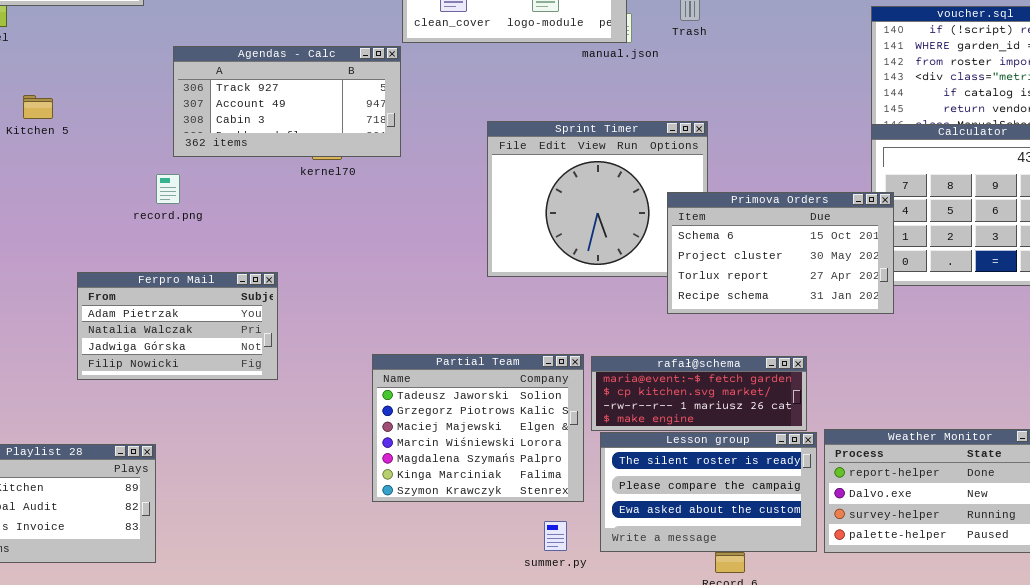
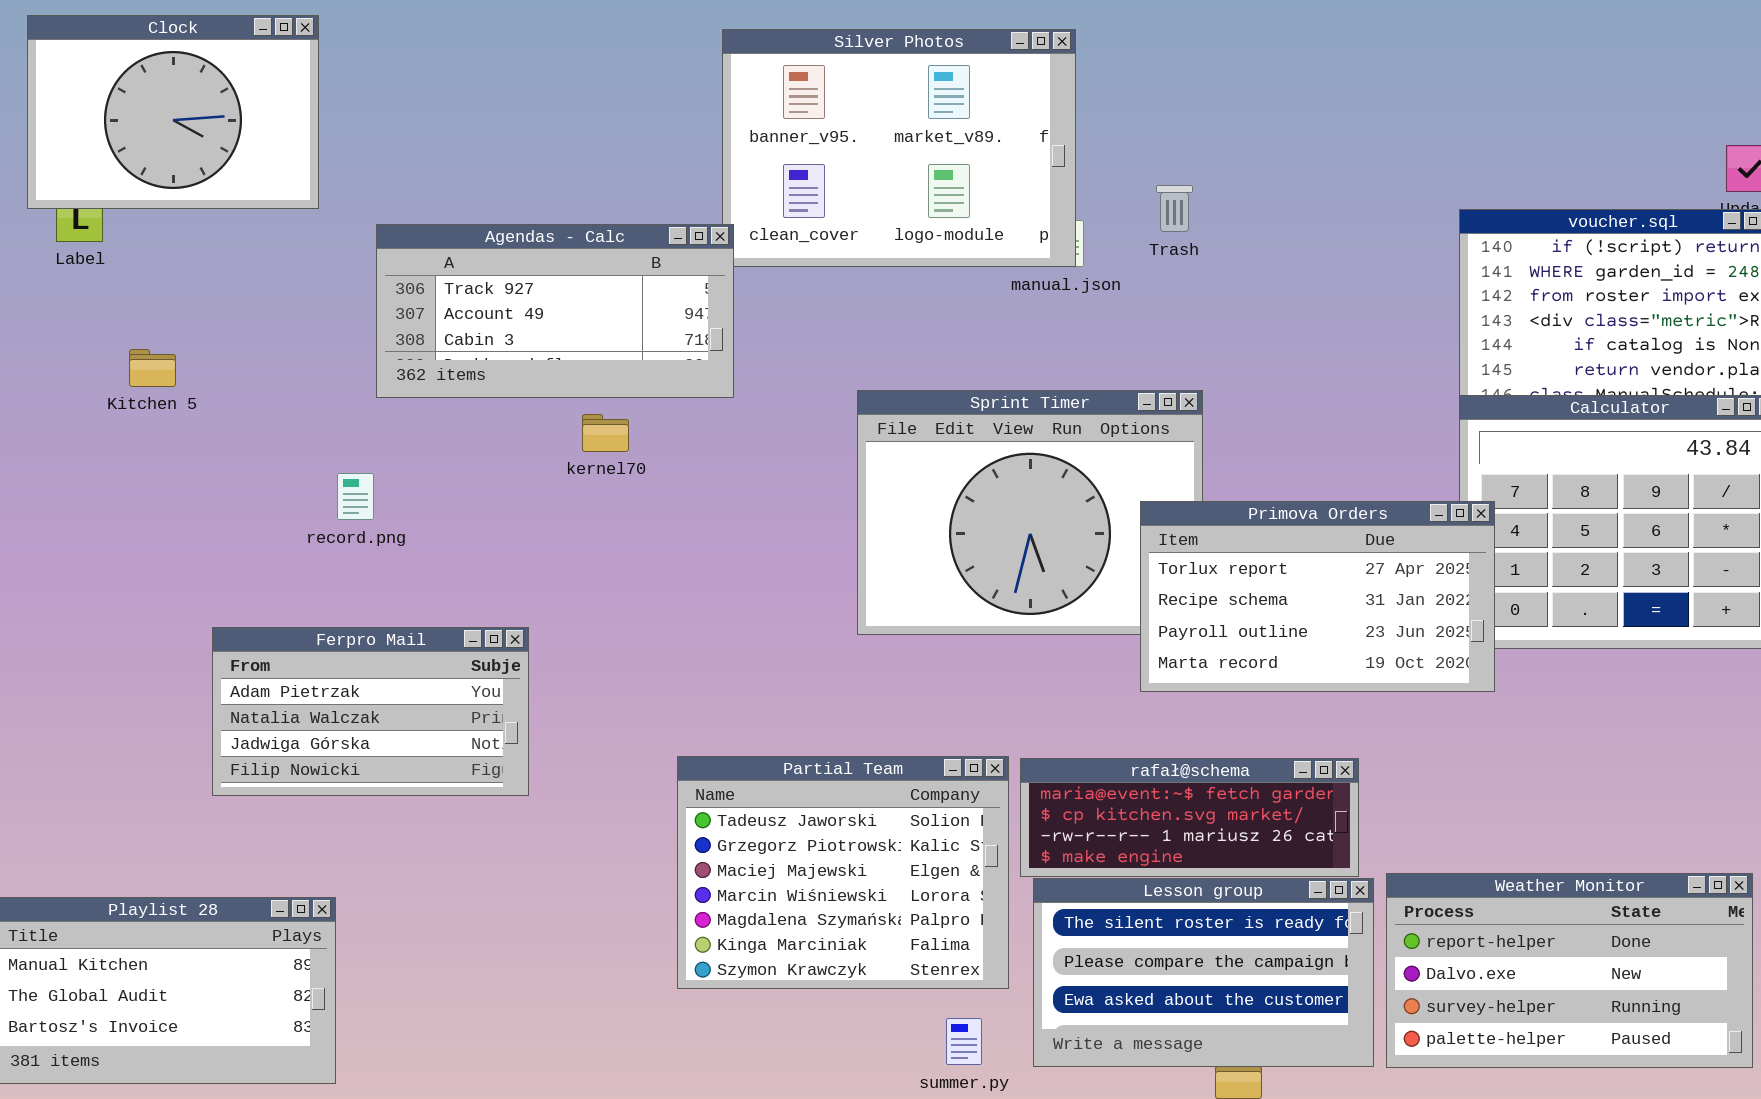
Agendas - Calc: [173,46,401,157] -> [376,224,734,398], moved
Primova Orders: [667,192,894,314] -> [1140,501,1495,692], scrolled down 2 rows

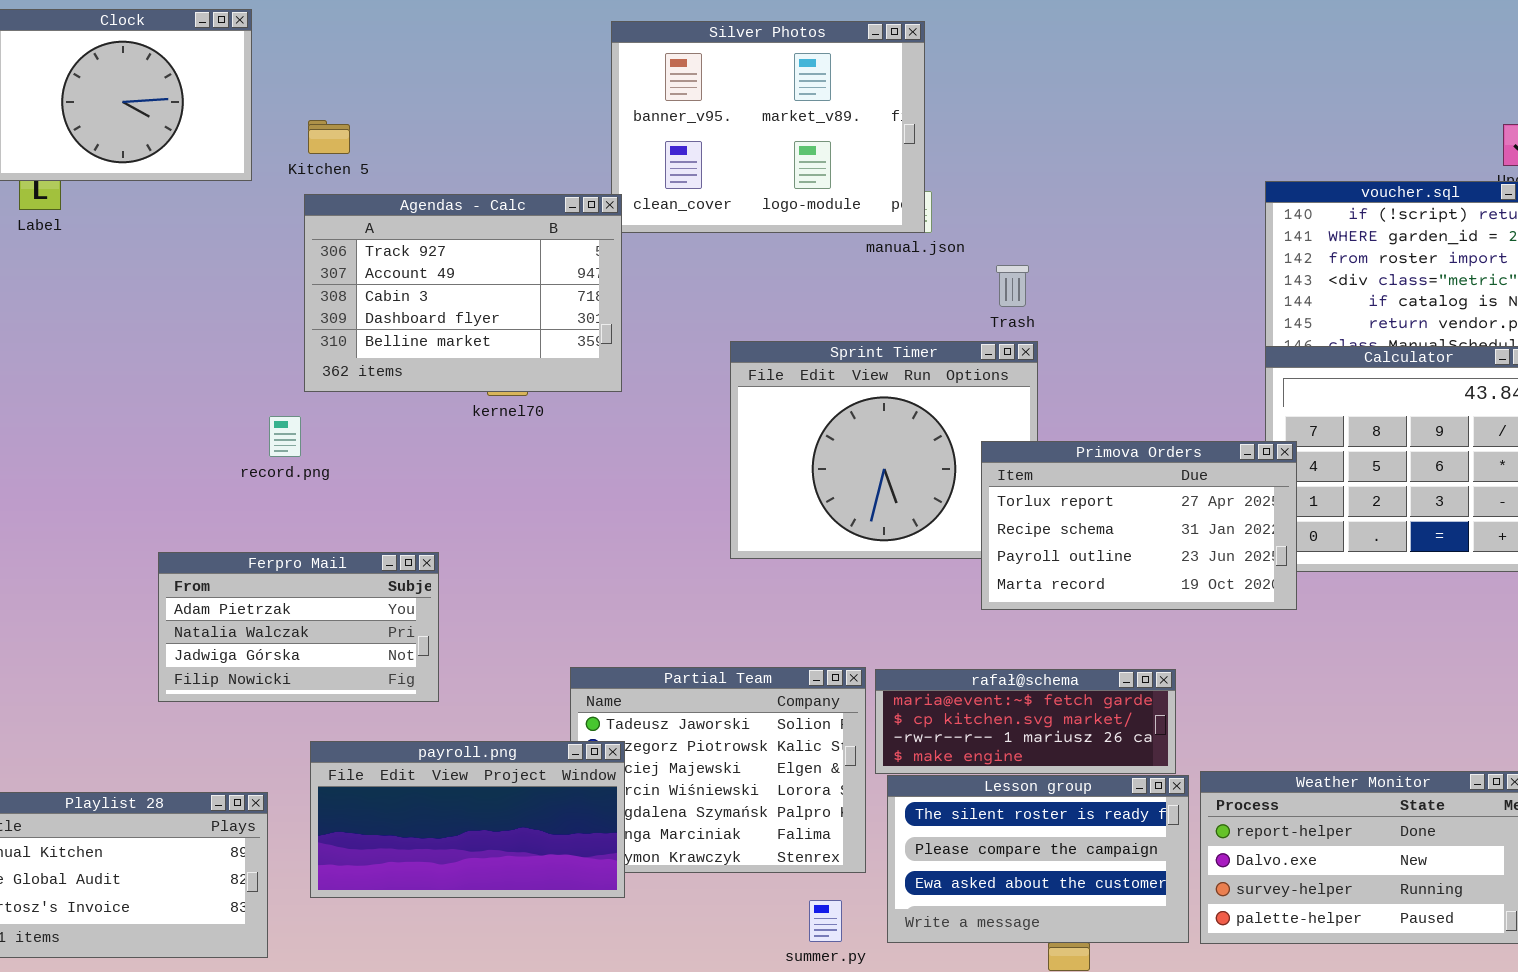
Trash: [1156,185,1193,232] -> [996,265,1029,307], moved
Agendas - Calc: [376,224,734,398] -> [304,194,622,392], resized
Kitchen 5: [129,349,176,387] -> [308,120,350,154], moved
payroll.png: none -> [310,741,625,898], opened

